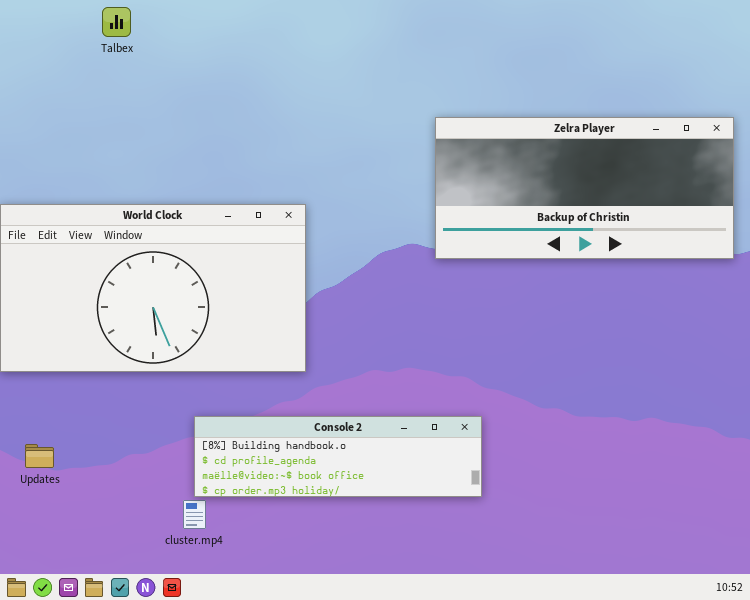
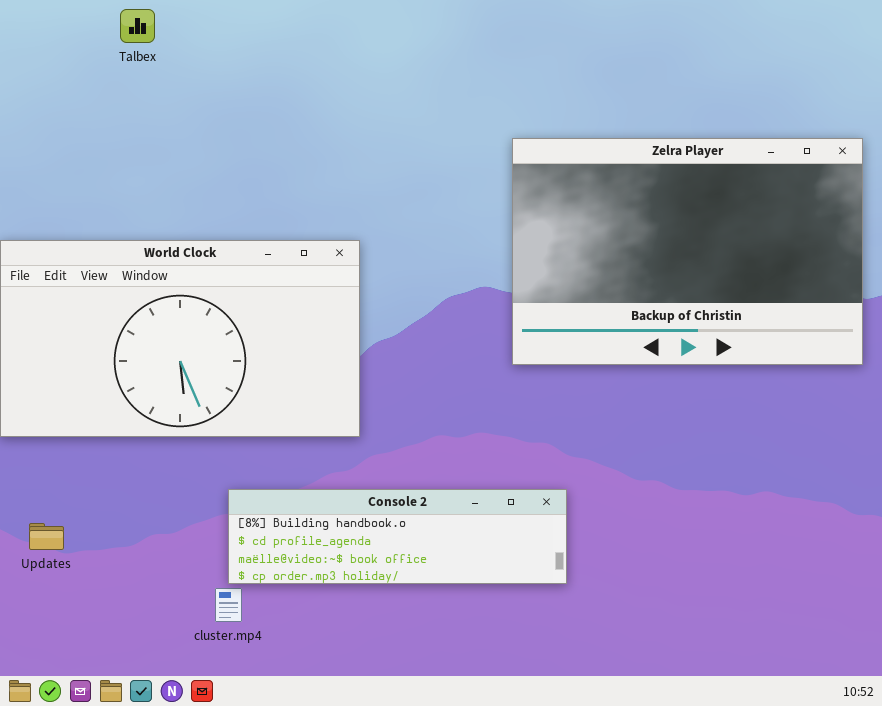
Zelra Player: [435,117,734,259] -> [512,138,863,365], resized

